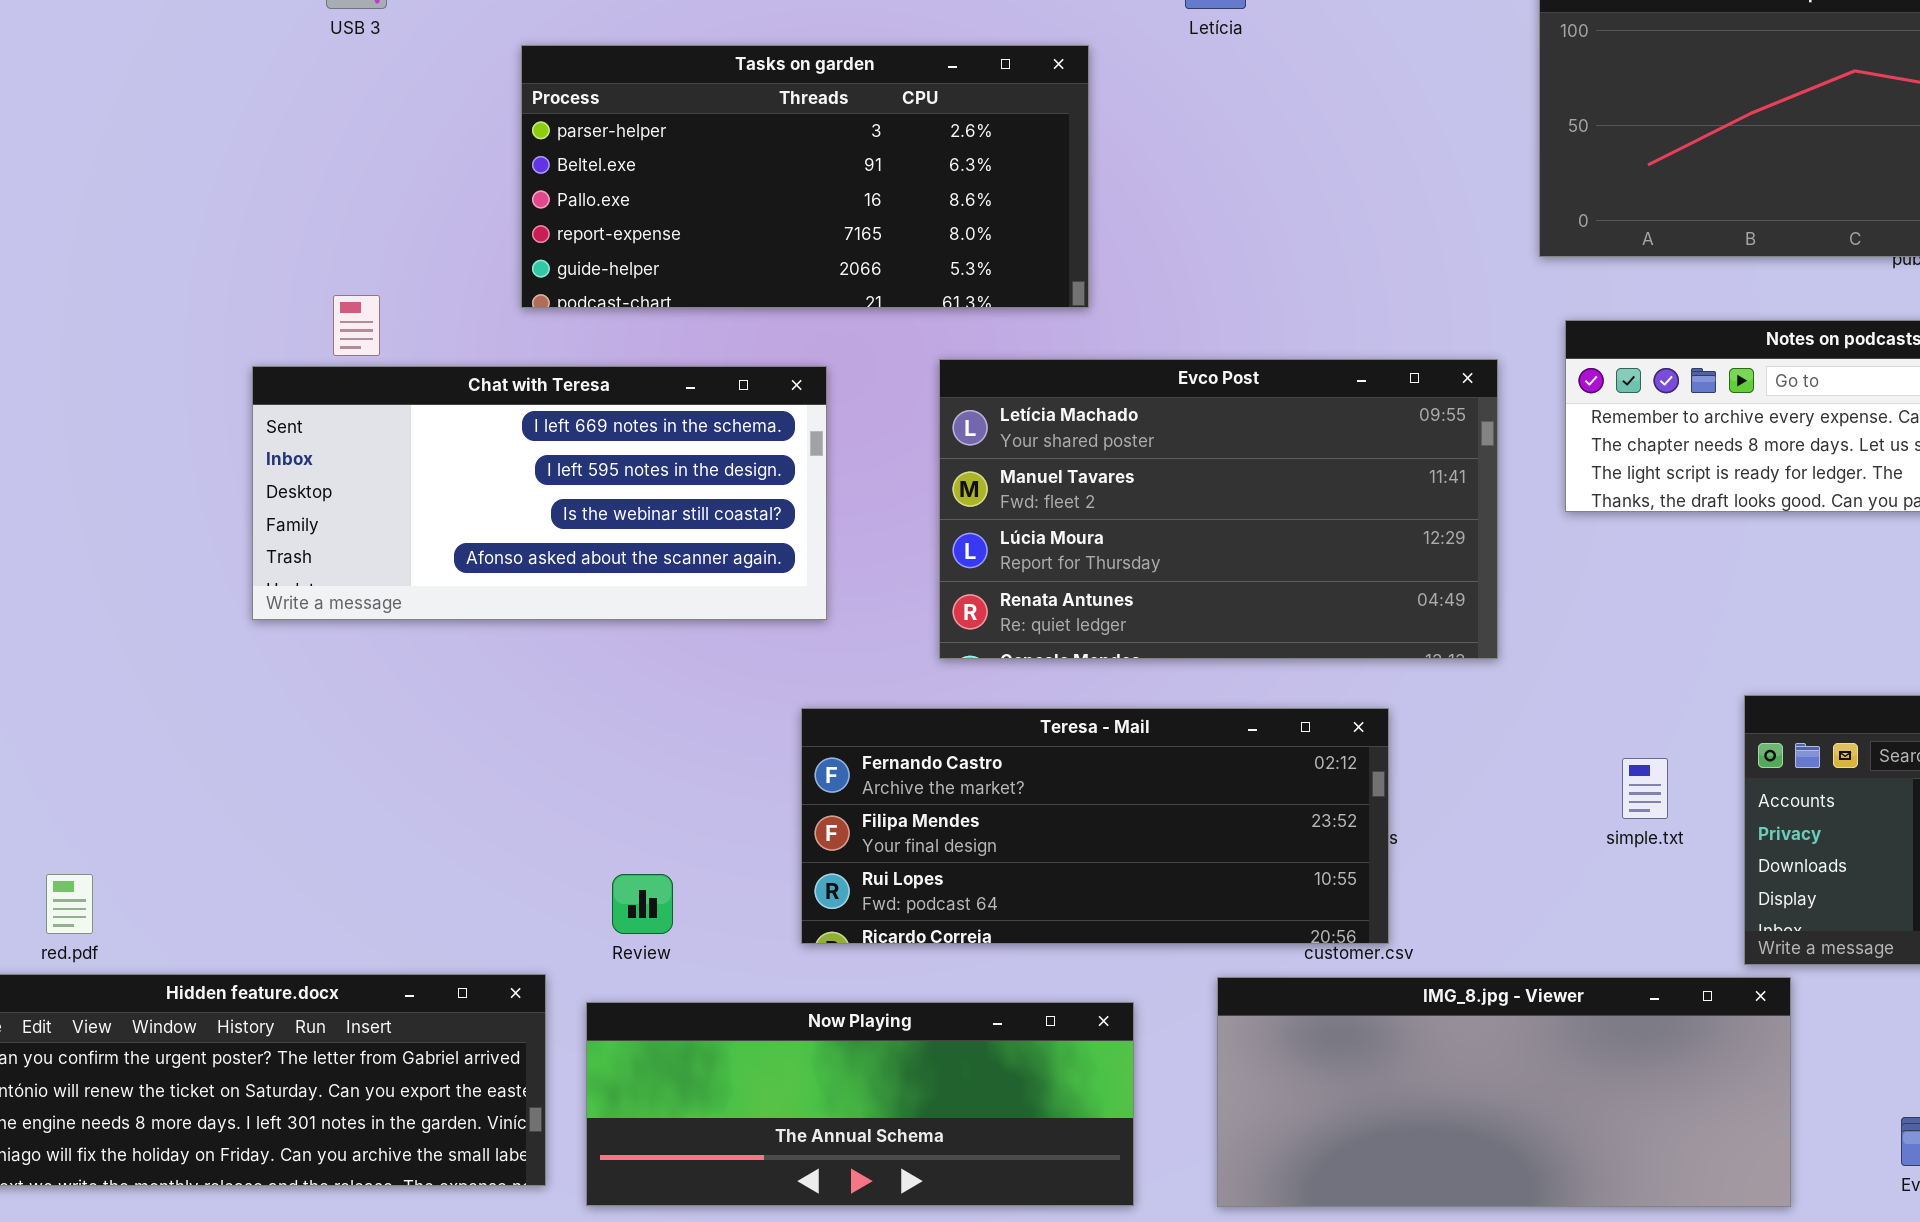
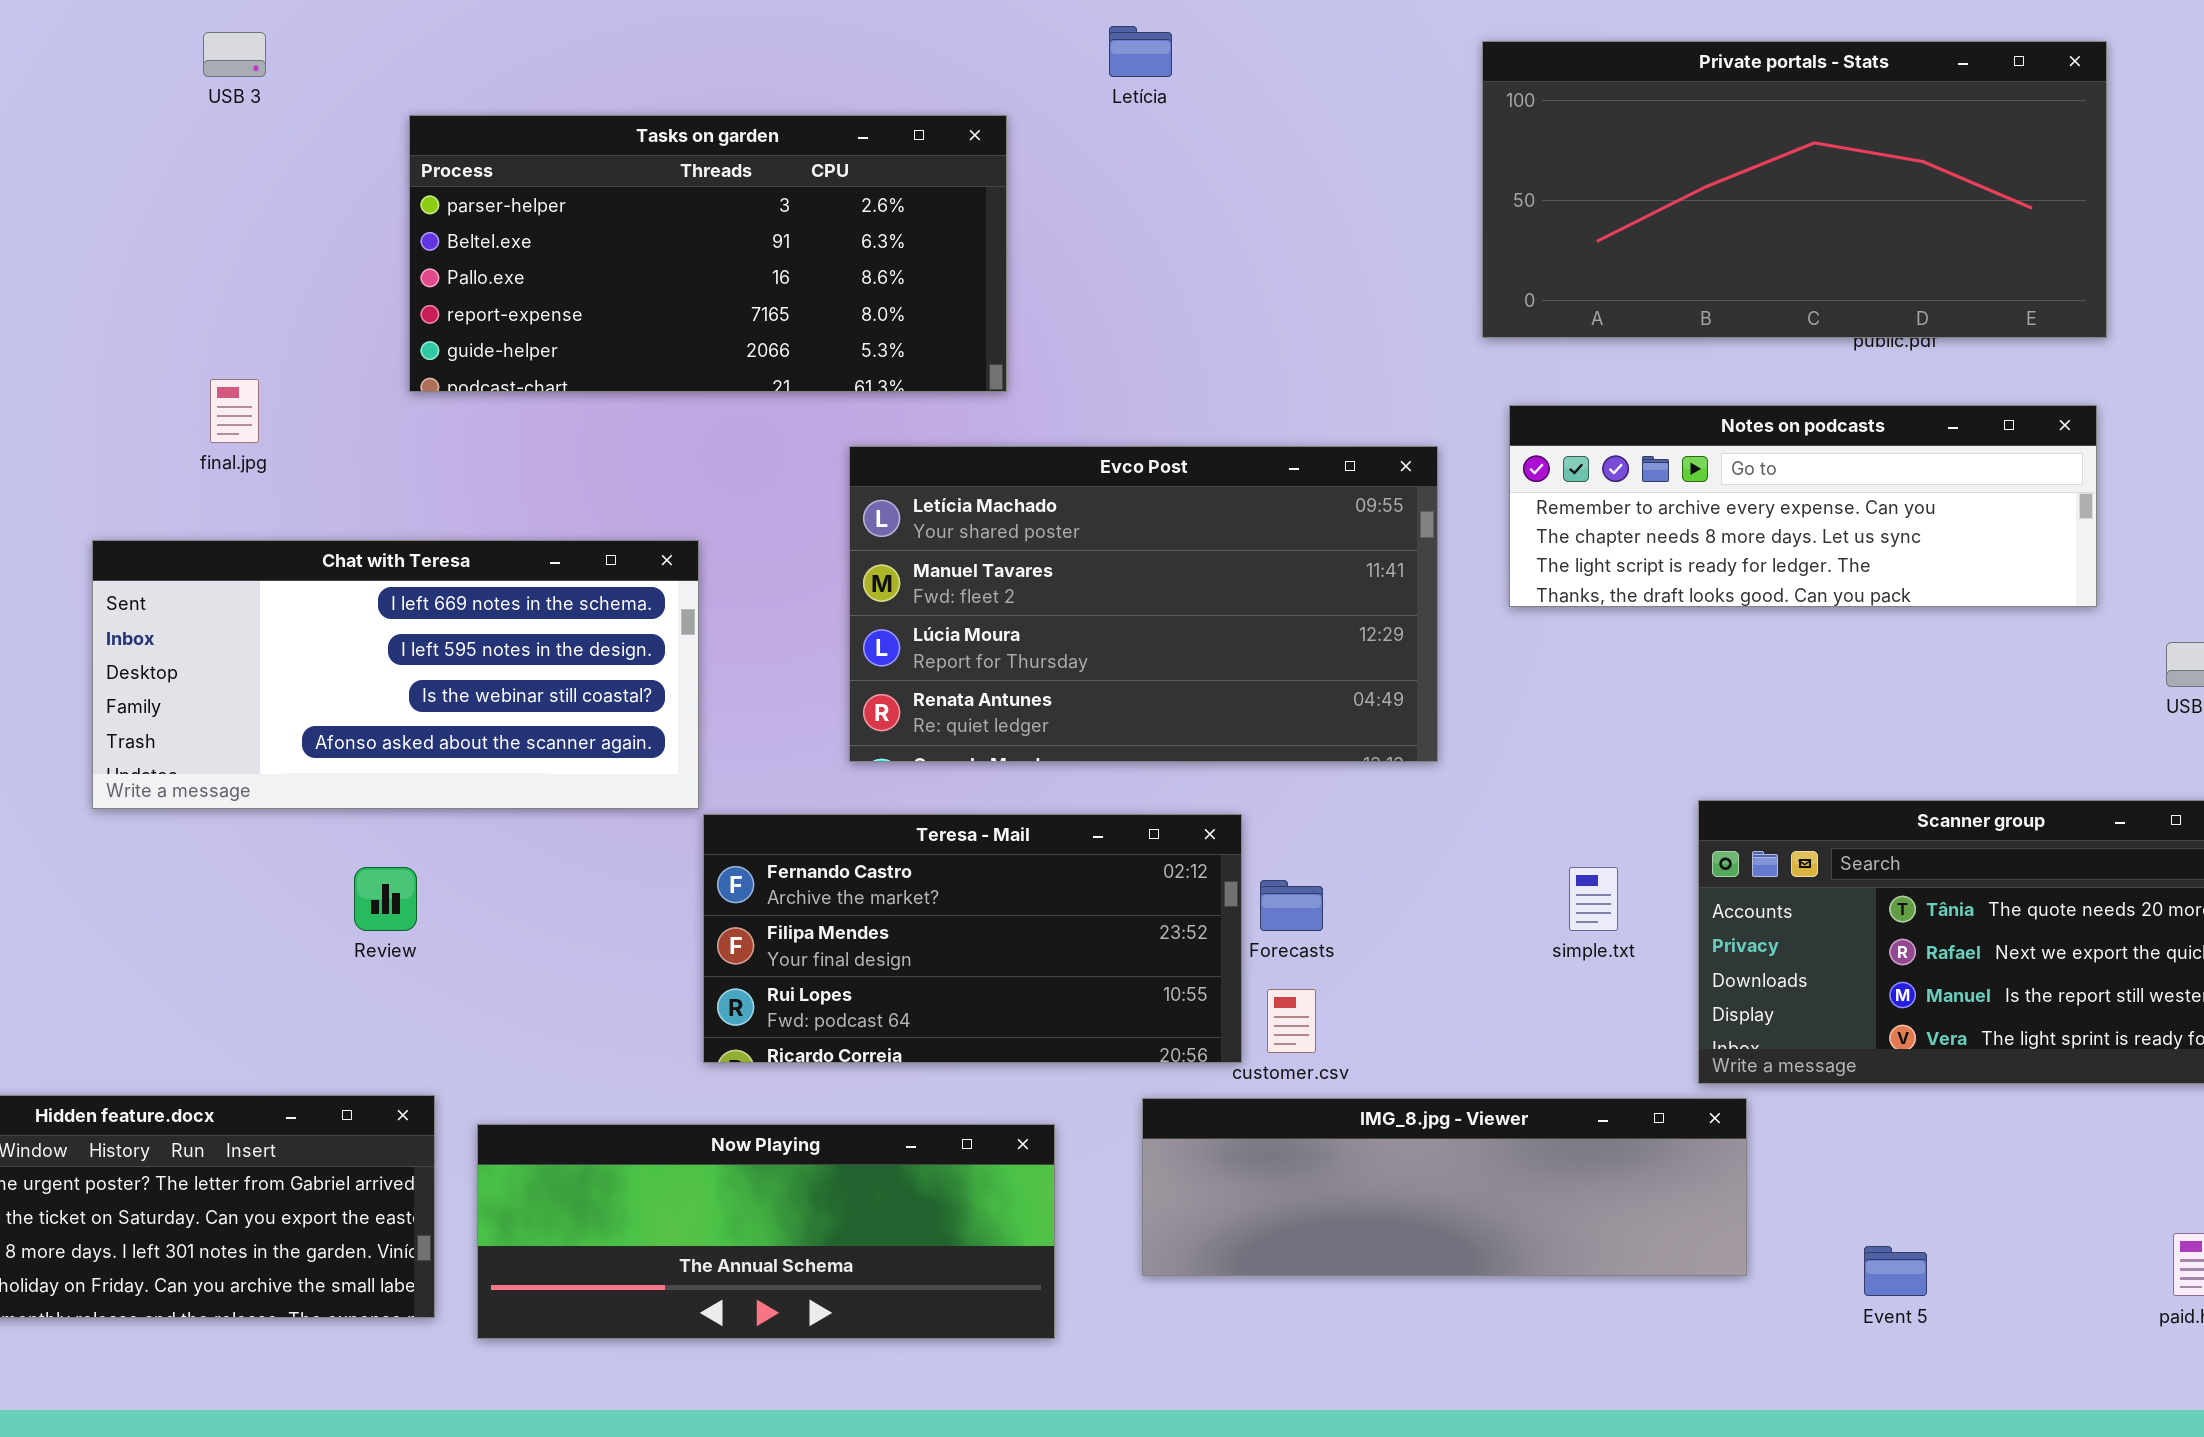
Chat with Teresa: [252,366,827,620] -> [92,540,699,809], moved
Teresa - Mail: [801,708,1389,944] -> [703,814,1242,1063], resized
Review: [612,874,673,934] -> [354,867,417,931], moved
IMG_8.jpg - Viewer: [1217,977,1791,1207] -> [1142,1098,1747,1276], resized

